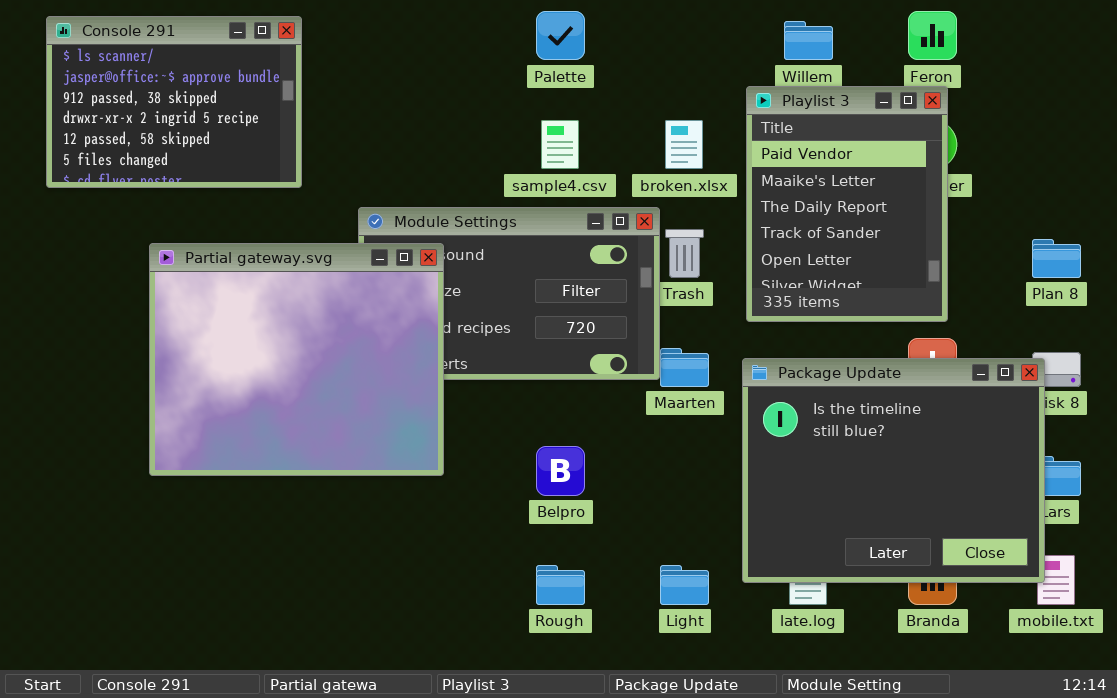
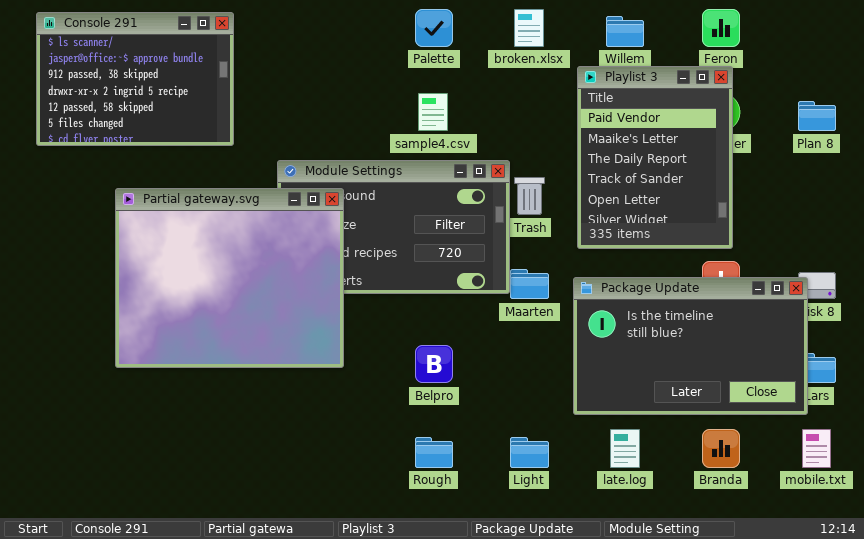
broken.xlsx: [665,120,703,169] -> [514,9,544,47], moved
Plan 8: [1032,239,1081,278] -> [798,101,836,131], moved
Package Update: [742,358,1045,583] -> [573,277,808,415], resized

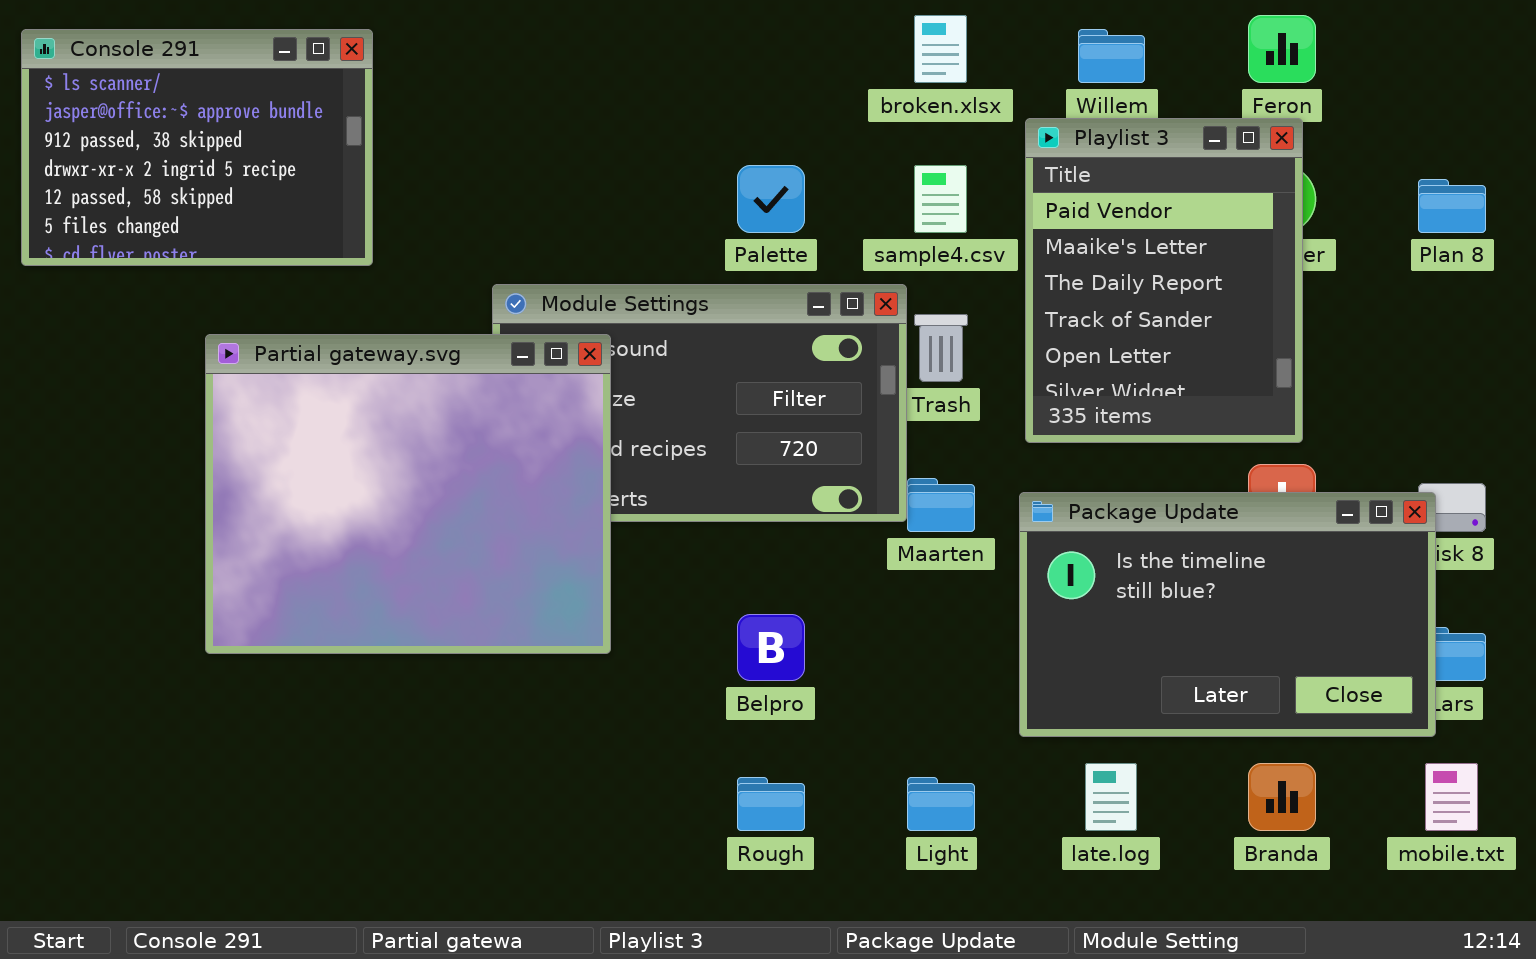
Palette: [415,9,453,47] -> [737,165,805,233], moved
Console 291: [36,12,234,146] -> [21,29,373,266], moved
sample4.csv: [418,93,448,131] -> [914,165,967,233], moved

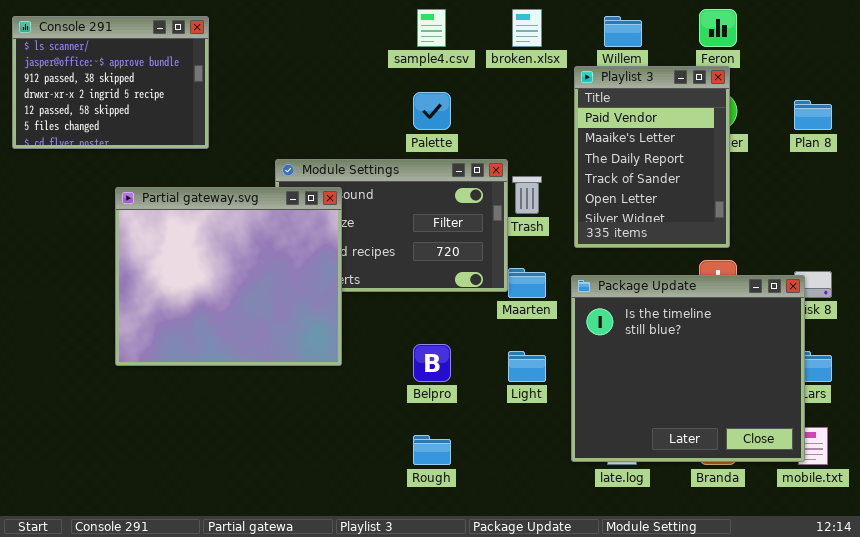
sample4.csv: [914,165,967,233] -> [417,9,446,47], moved
Package Update: [1019,492,1436,737] -> [571,275,805,462], resized
Light: [907,777,975,831] -> [508,351,546,382], moved

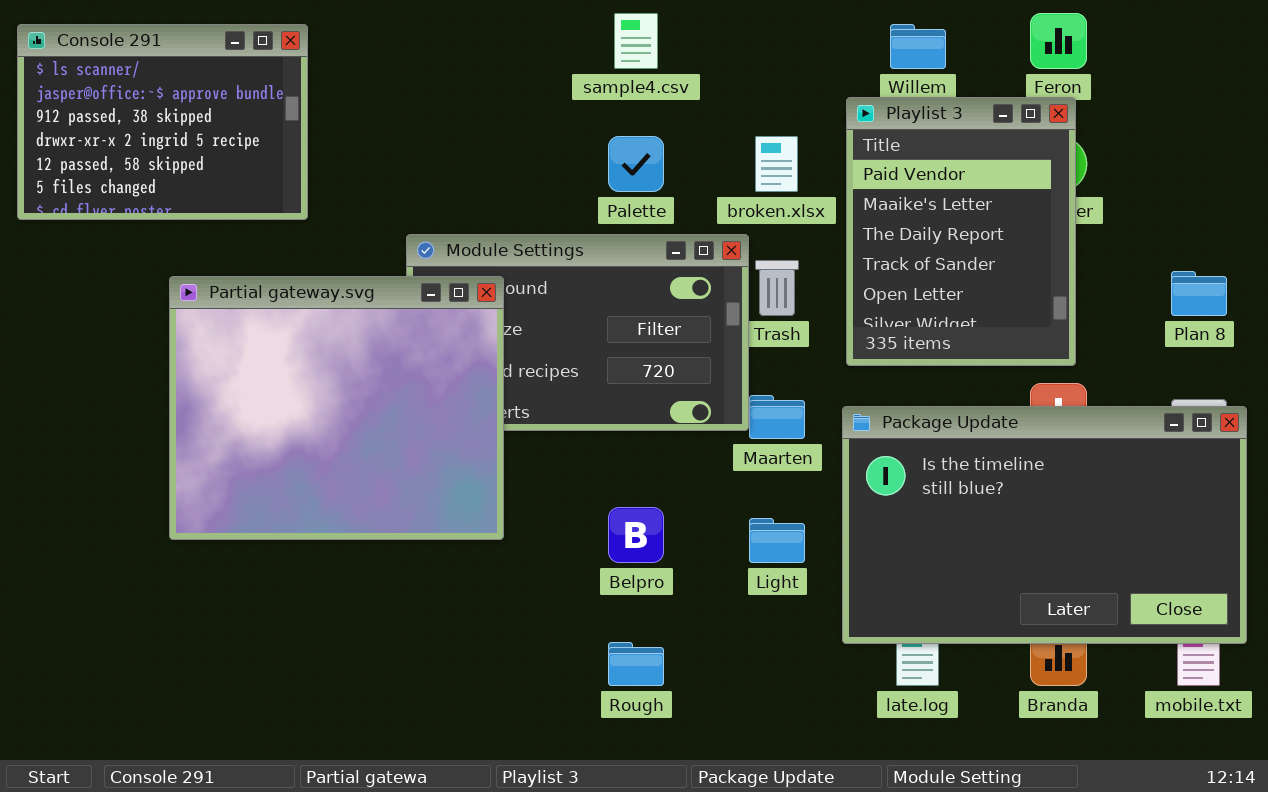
broken.xlsx: [512,9,542,47] -> [755,136,798,192], moved
Plan 8: [794,100,832,130] -> [1171,271,1227,316], moved
Package Update: [571,275,805,462] -> [842,406,1247,644], resized

